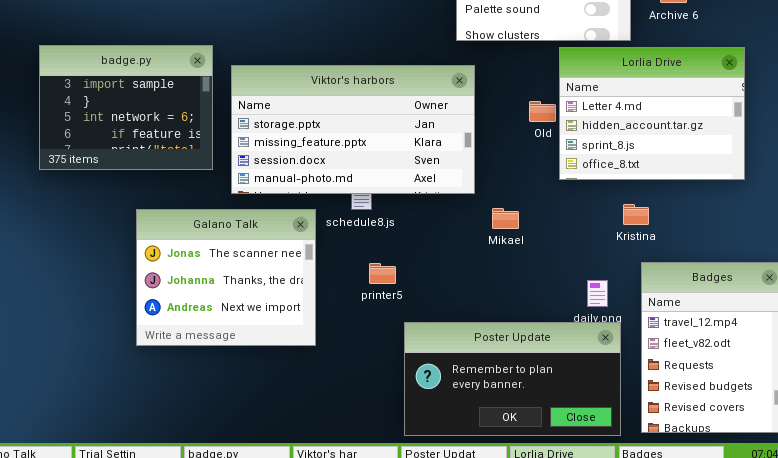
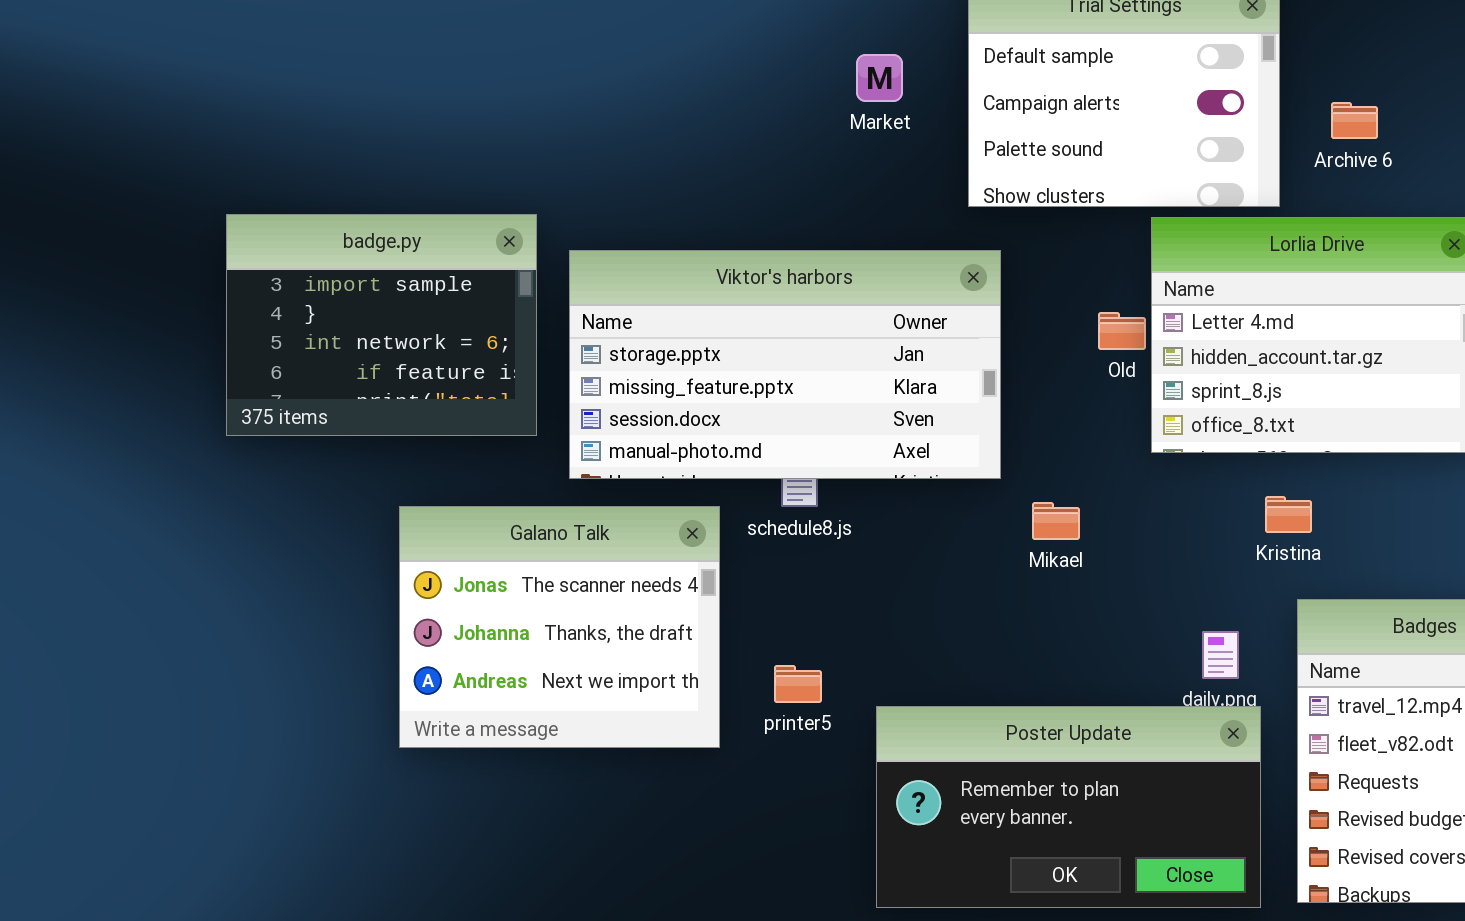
printer5: [369,263,396,284] -> [774,665,822,703], moved

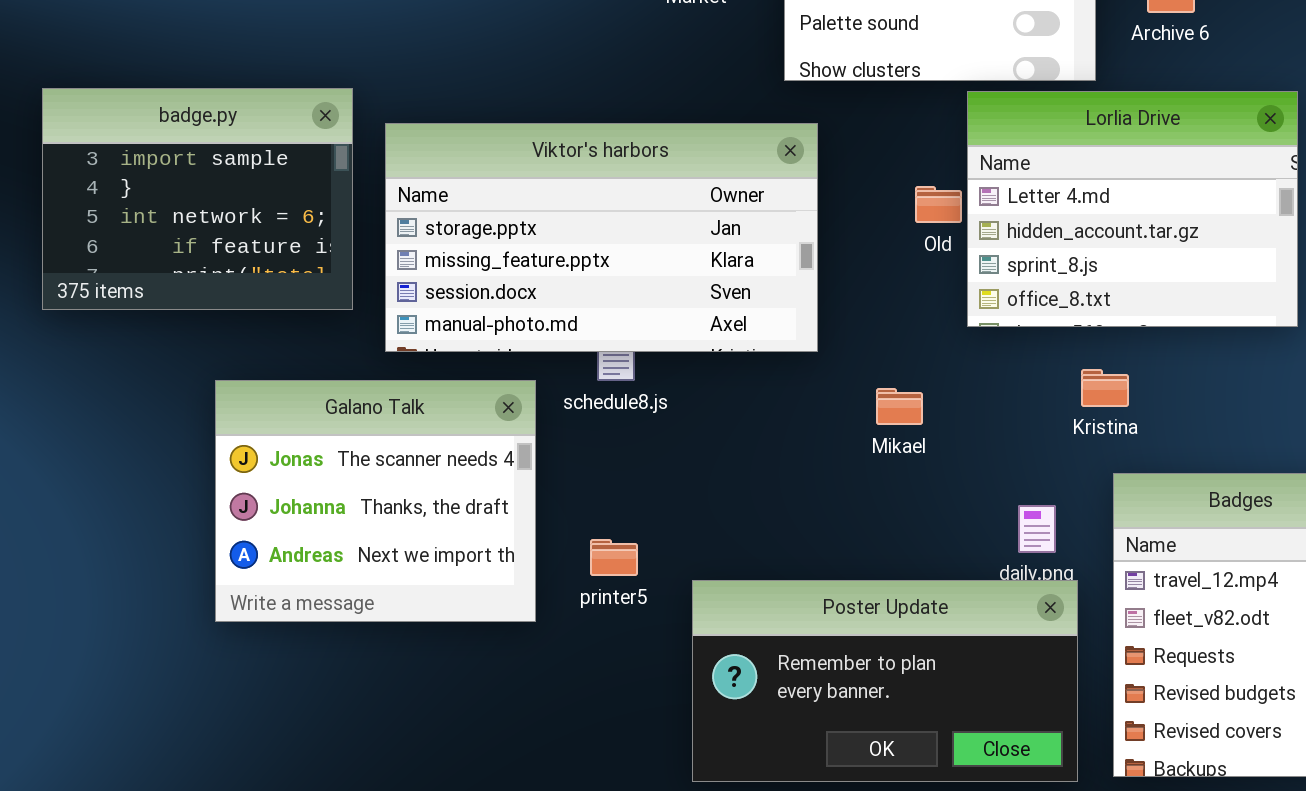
Mikael: [1032,502,1080,540] -> [876,388,923,425], moved

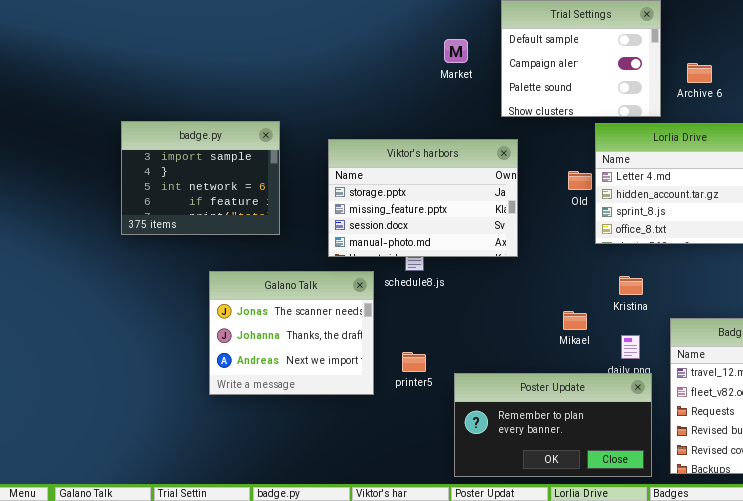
Viktor's harbors: [385,123,818,352] -> [328,139,518,257], resized
Kristina: [1081,369,1129,407] -> [619,276,643,295], moved
Mikael: [876,388,923,425] -> [563,311,587,330], moved

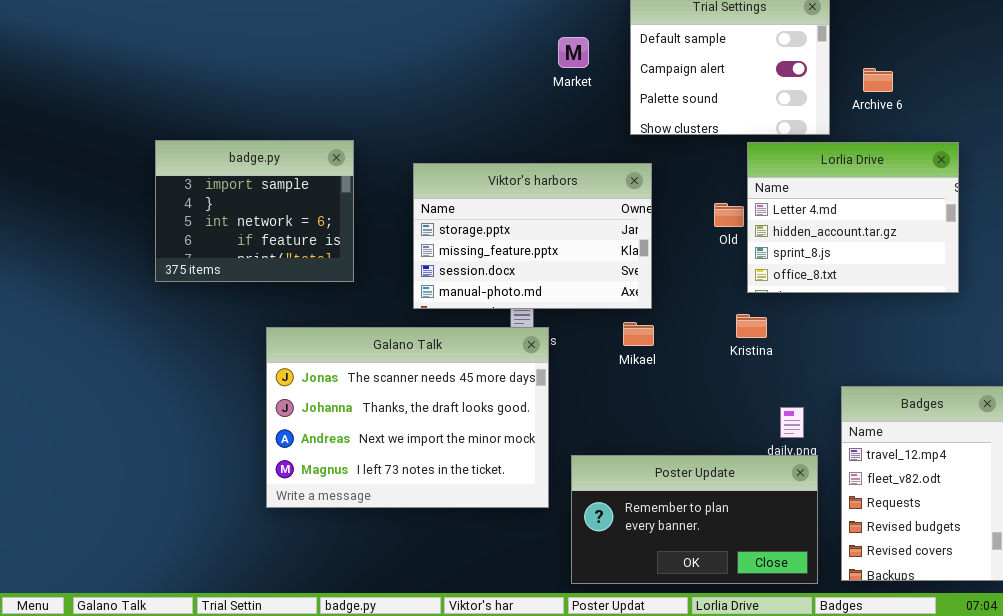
Galano Talk: [209,271,374,395] -> [266,327,549,508], resized
Kristina: [619,276,643,295] -> [736,314,767,338], moved
Mikael: [563,311,587,330] -> [623,322,654,346], moved

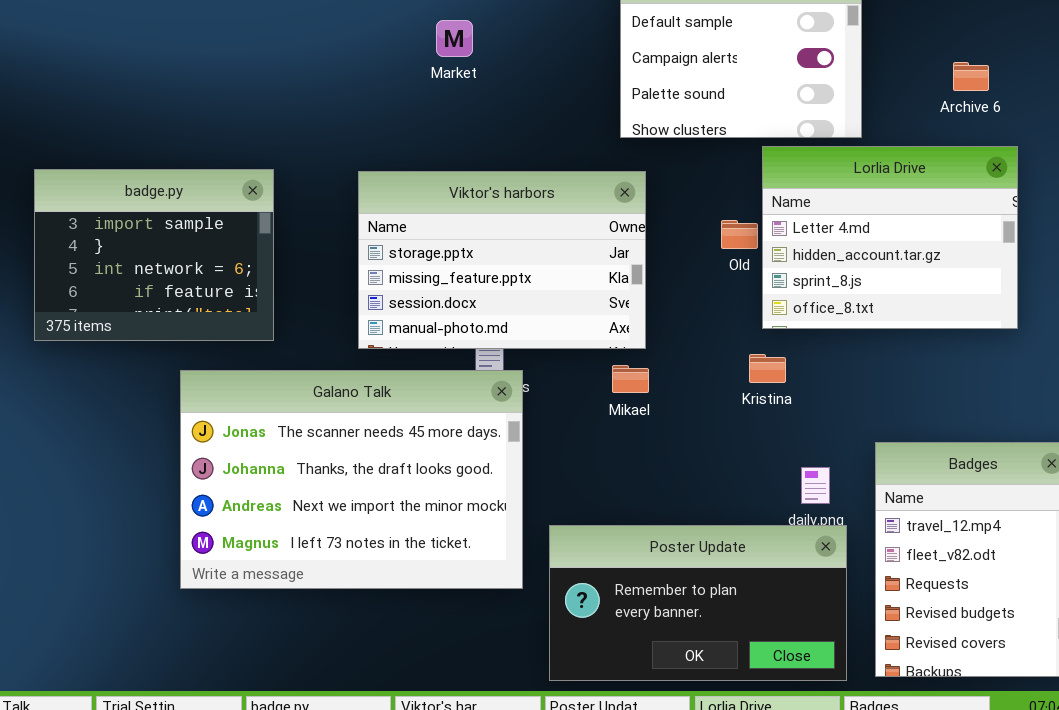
Market: [558,37,589,68] -> [436,20,473,57], moved
Archive 6: [863,68,893,92] -> [953,62,989,91], moved
badge.py: [155,140,354,282] -> [34,169,274,341], moved

